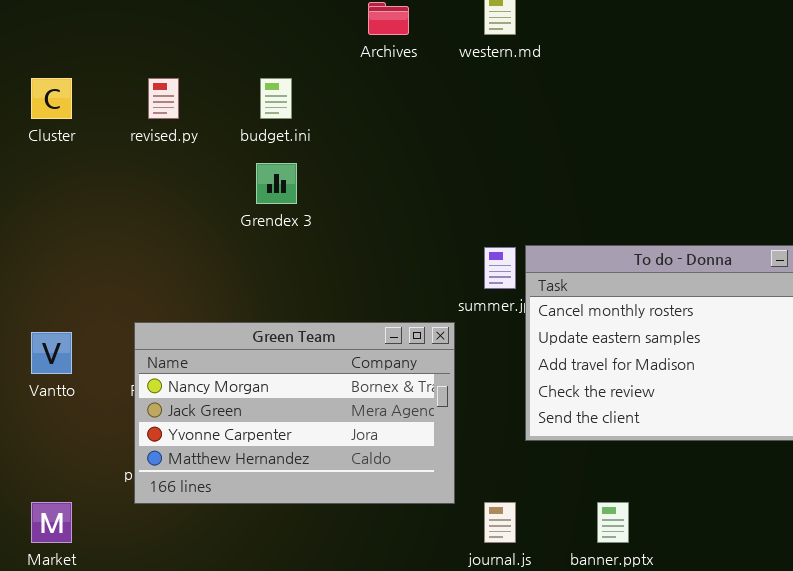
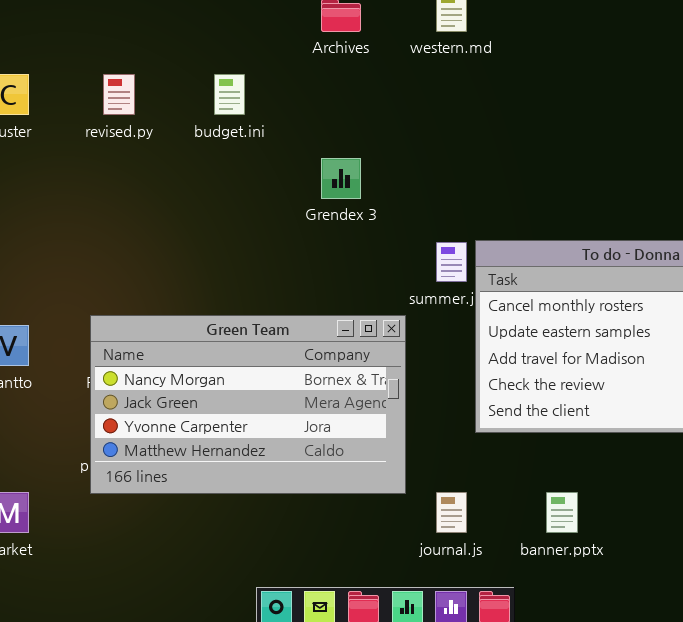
Grendex 3: [256,163,297,204] -> [321,158,361,199], moved

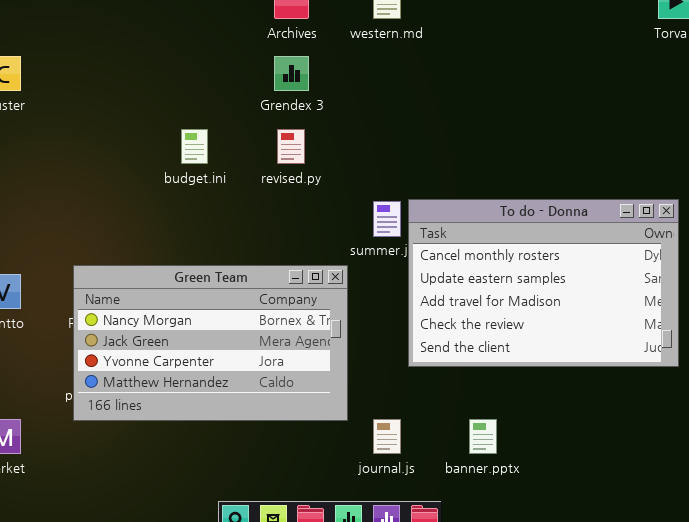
revised.py: [103,74,135,115] -> [277,129,305,164], moved
budget.ini: [214,74,245,115] -> [181,129,208,164], moved
Grendex 3: [321,158,361,199] -> [274,56,309,91], moved

